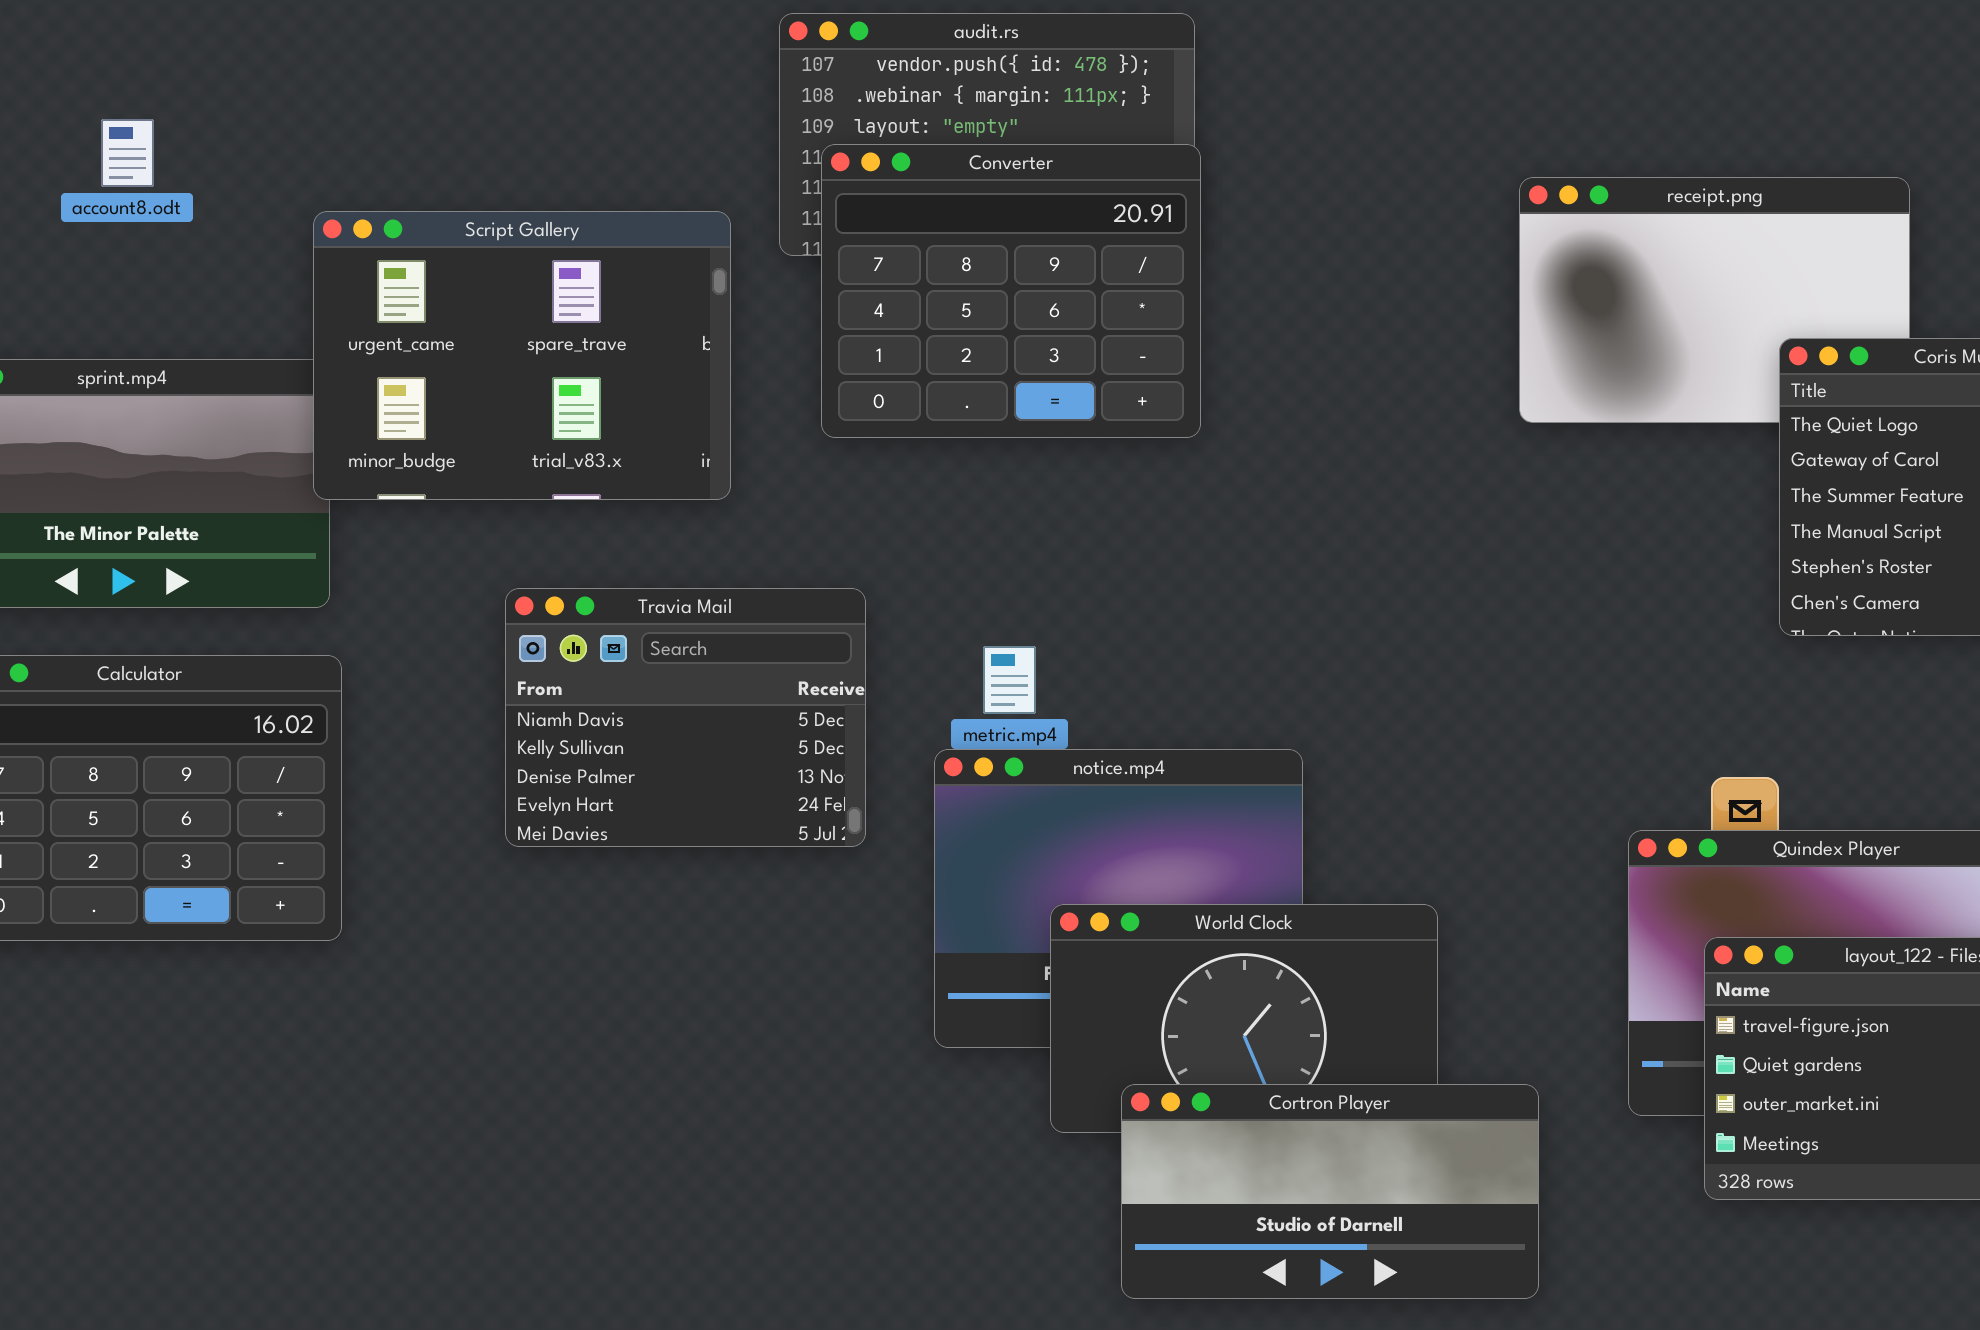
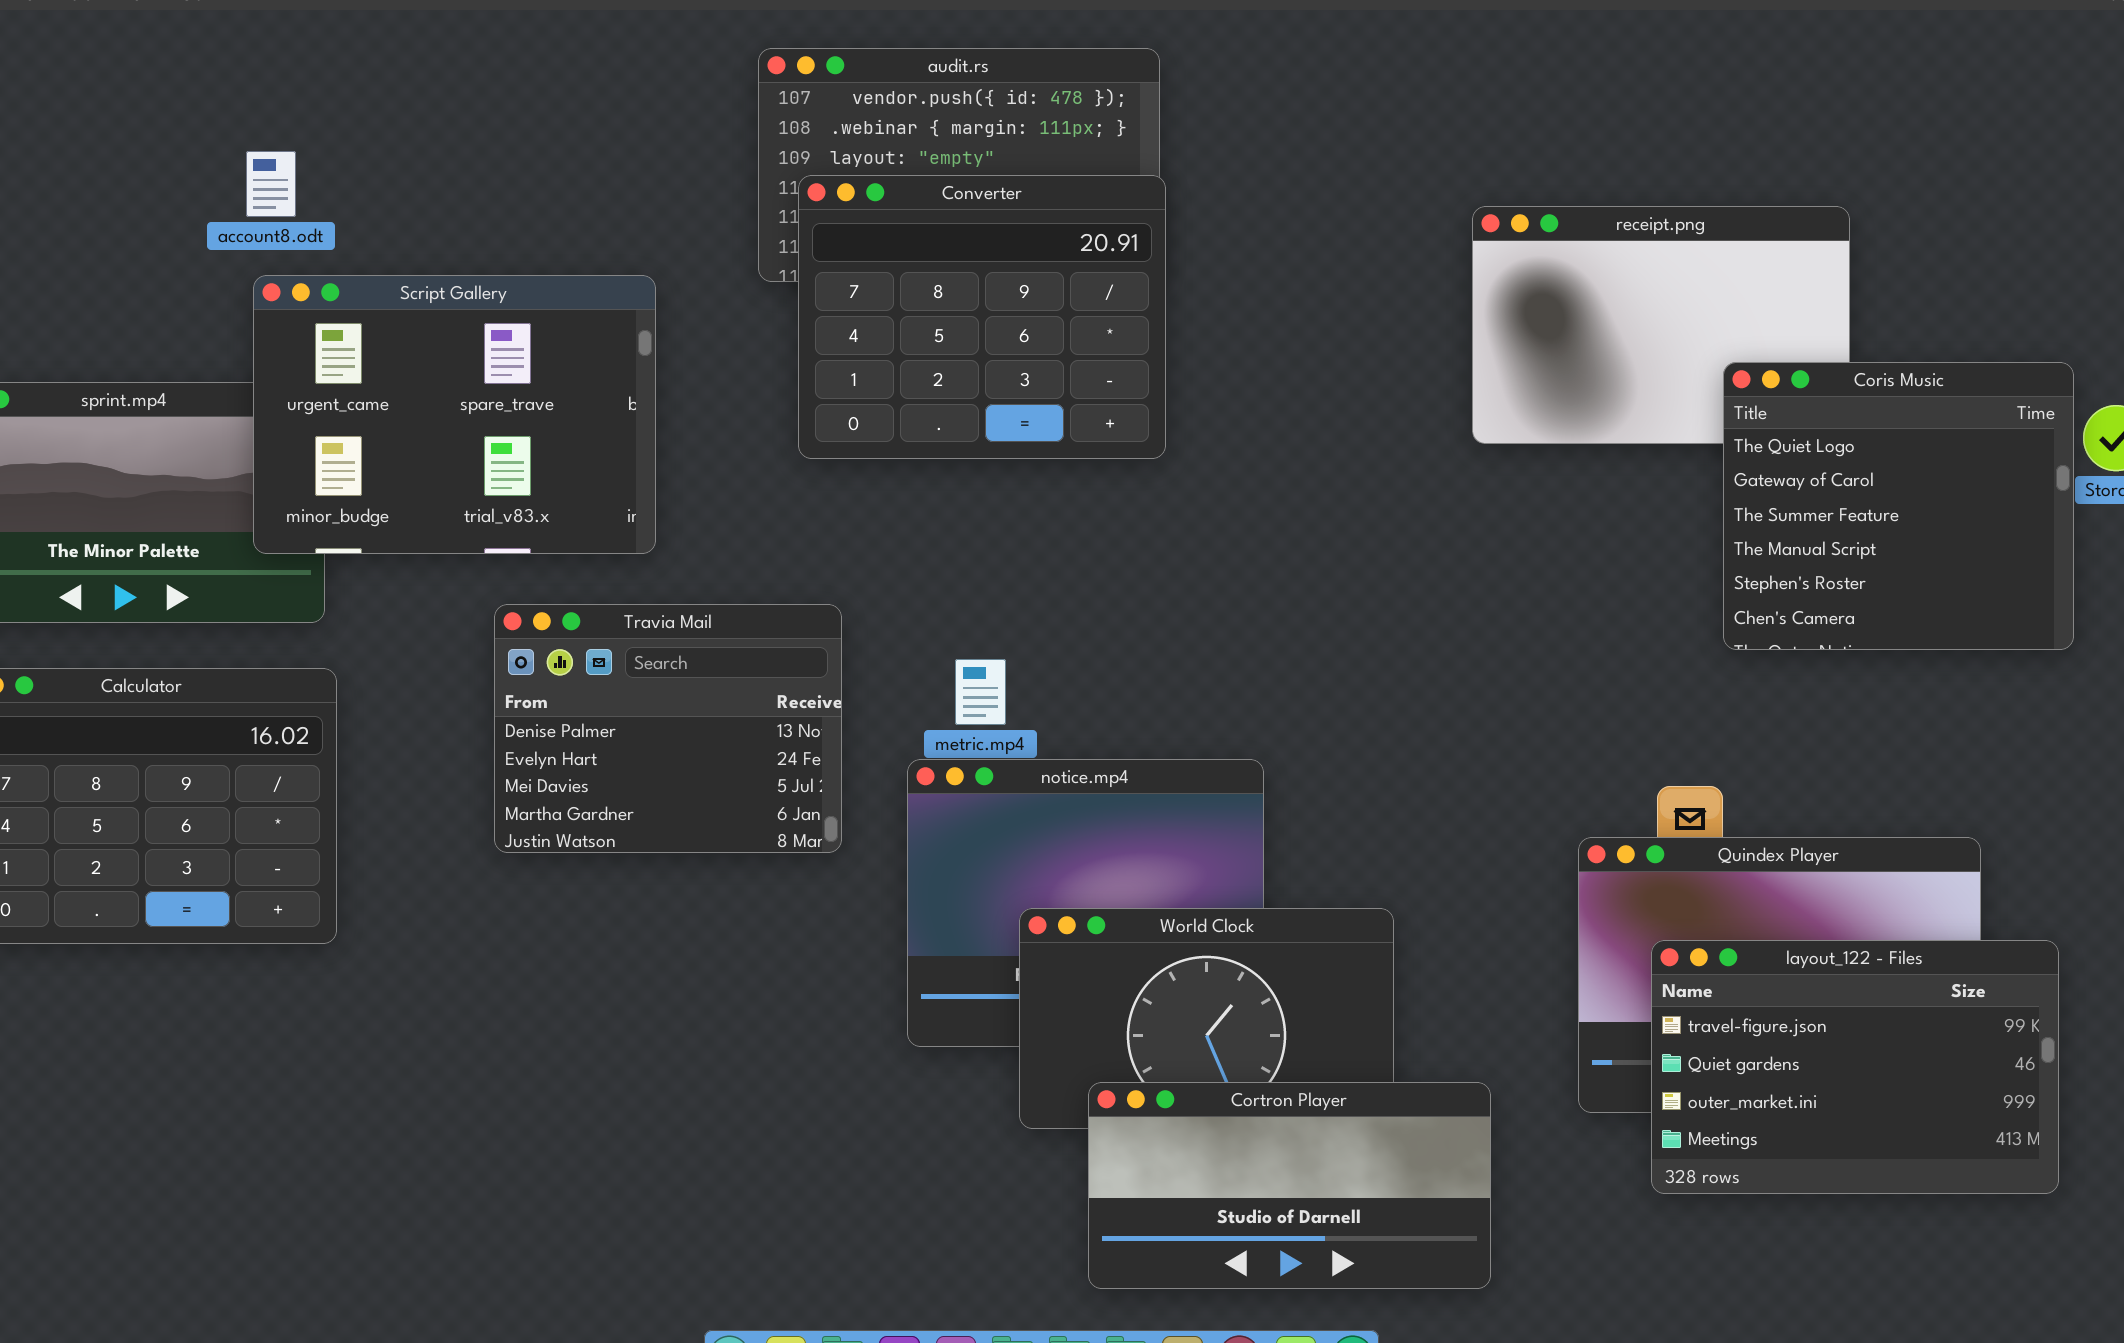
account8.odt: [101,119,154,187] -> [246,151,296,217], moved
Script Gallery: [313,211,731,500] -> [253,275,656,554], moved
Travia Mail: [505,588,866,847] -> [494,604,842,853], scrolled down 2 rows

